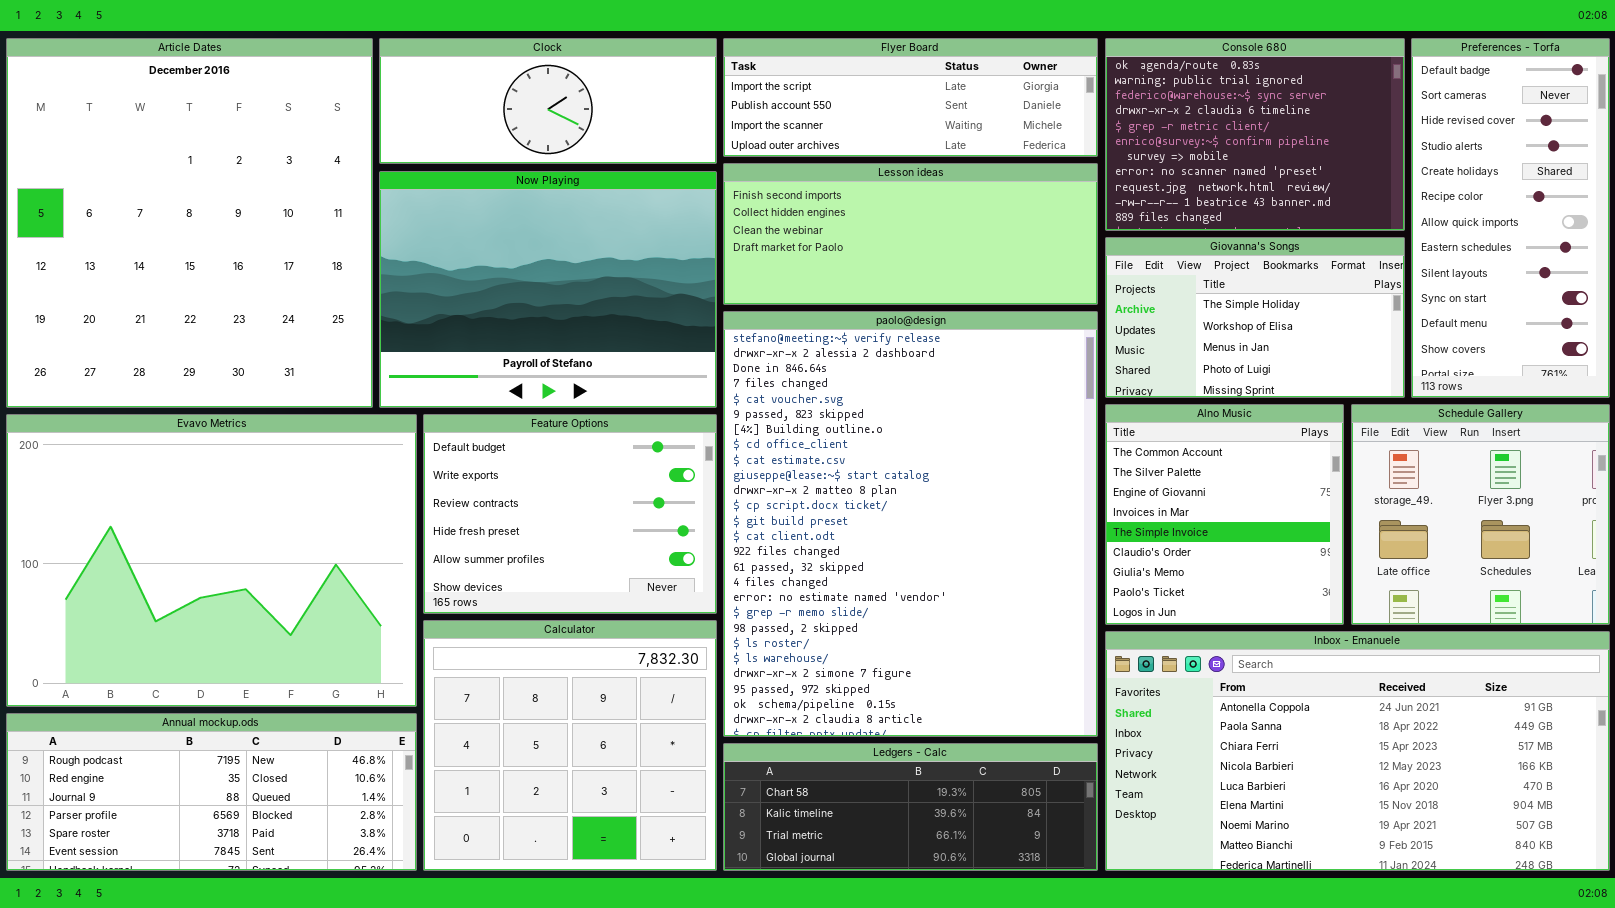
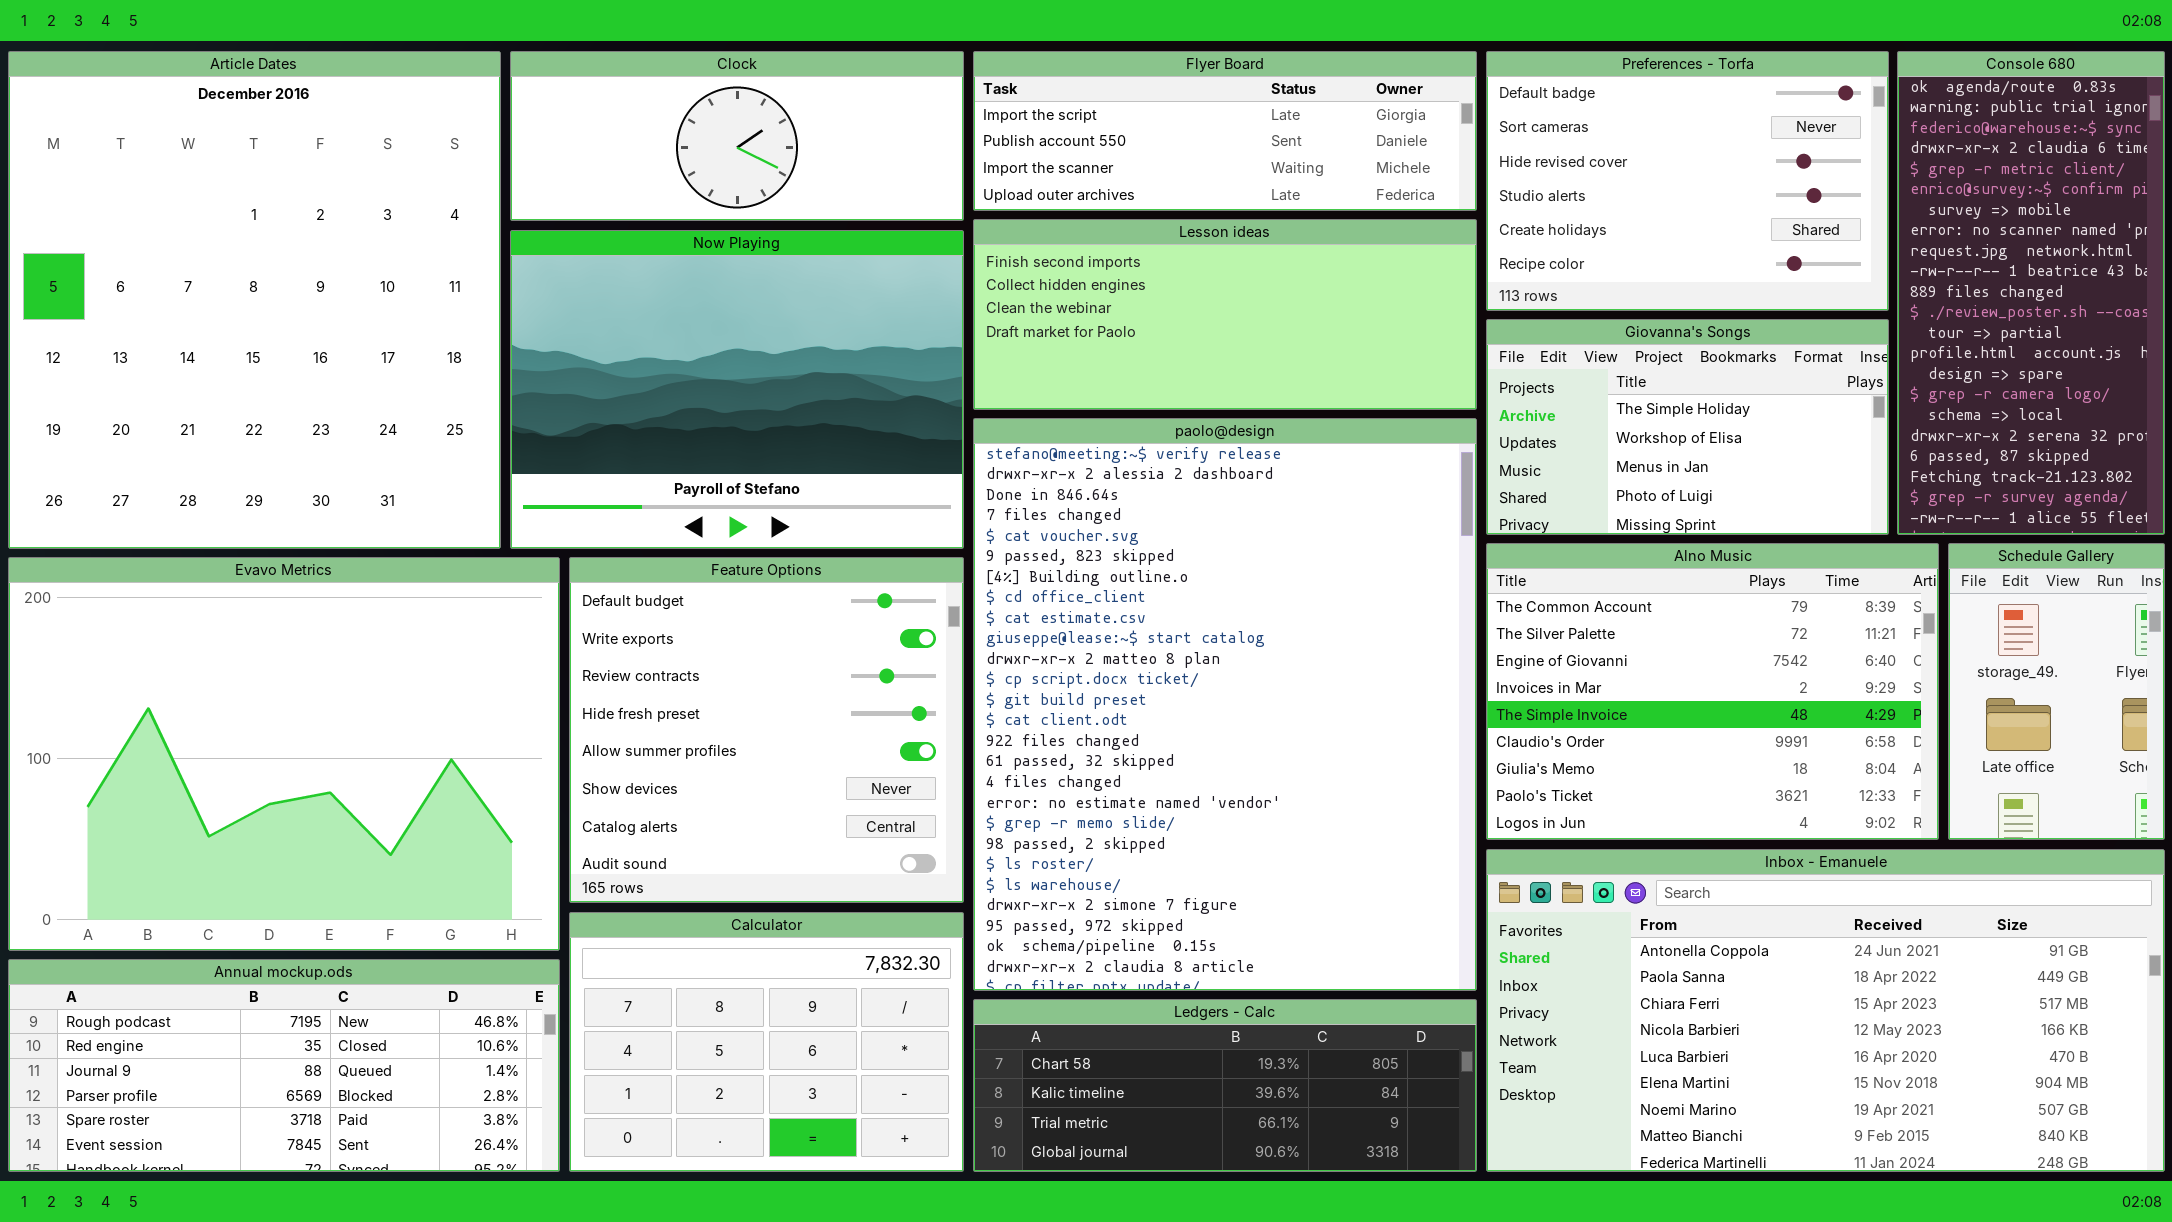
Console 680: [1105,38,1405,231] -> [1897,51,2165,535], moved, resized
Preferences - Torfa: [1411,38,1610,398] -> [1486,51,1889,311], moved, resized
Alno Music: [1105,404,1344,625] -> [1486,543,1939,840], resized
Schedule Gallery: [1351,404,1610,625] -> [1948,543,2165,840], resized
Feature Options: [423,414,717,614] -> [569,557,964,903], resized
Calculator: [423,620,717,871] -> [569,912,964,1172], resized

